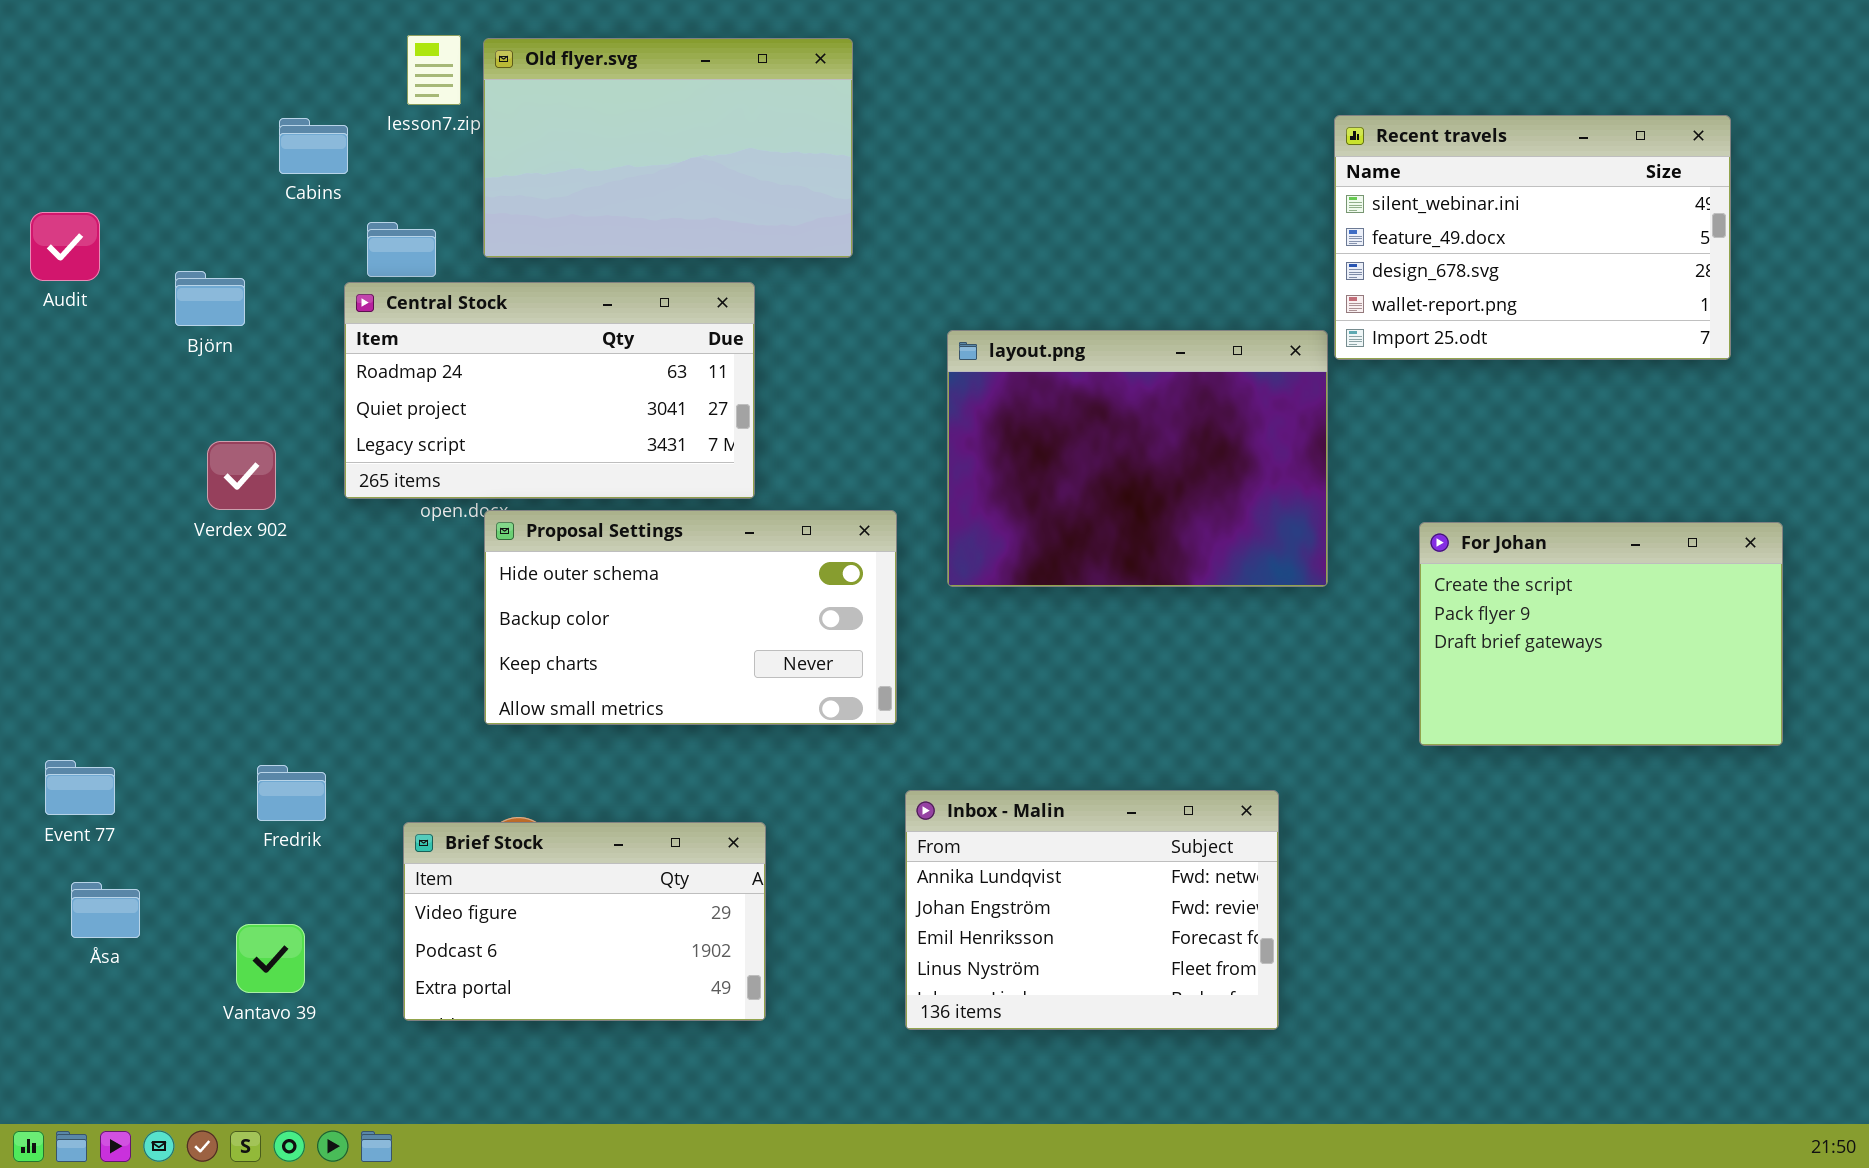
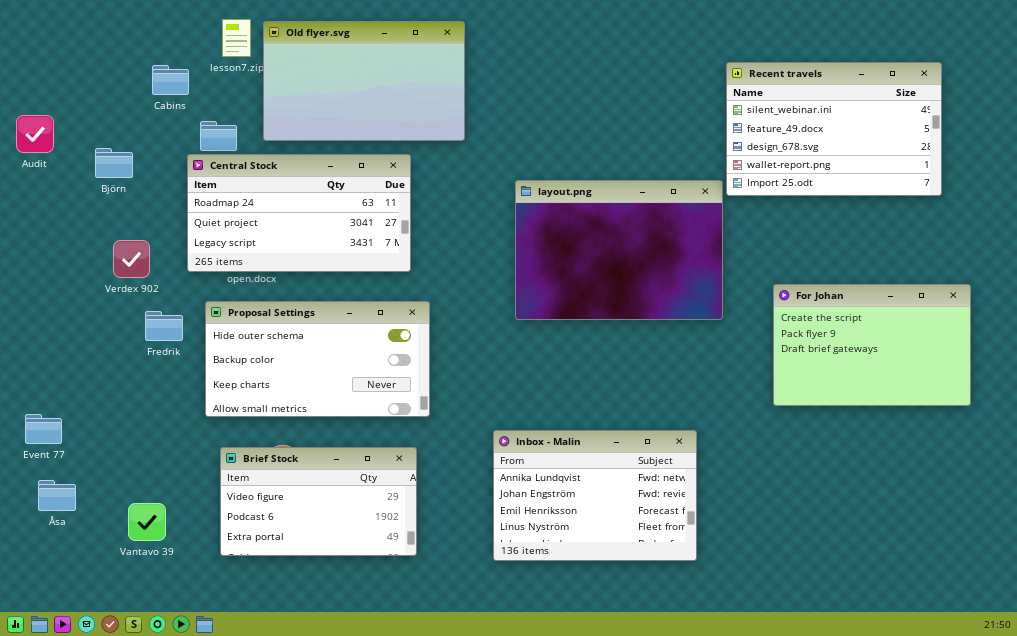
Proposal Settings: [484,510,897,725] -> [205,301,430,417], moved
Fredrik: [257,765,326,821] -> [145,311,183,341], moved

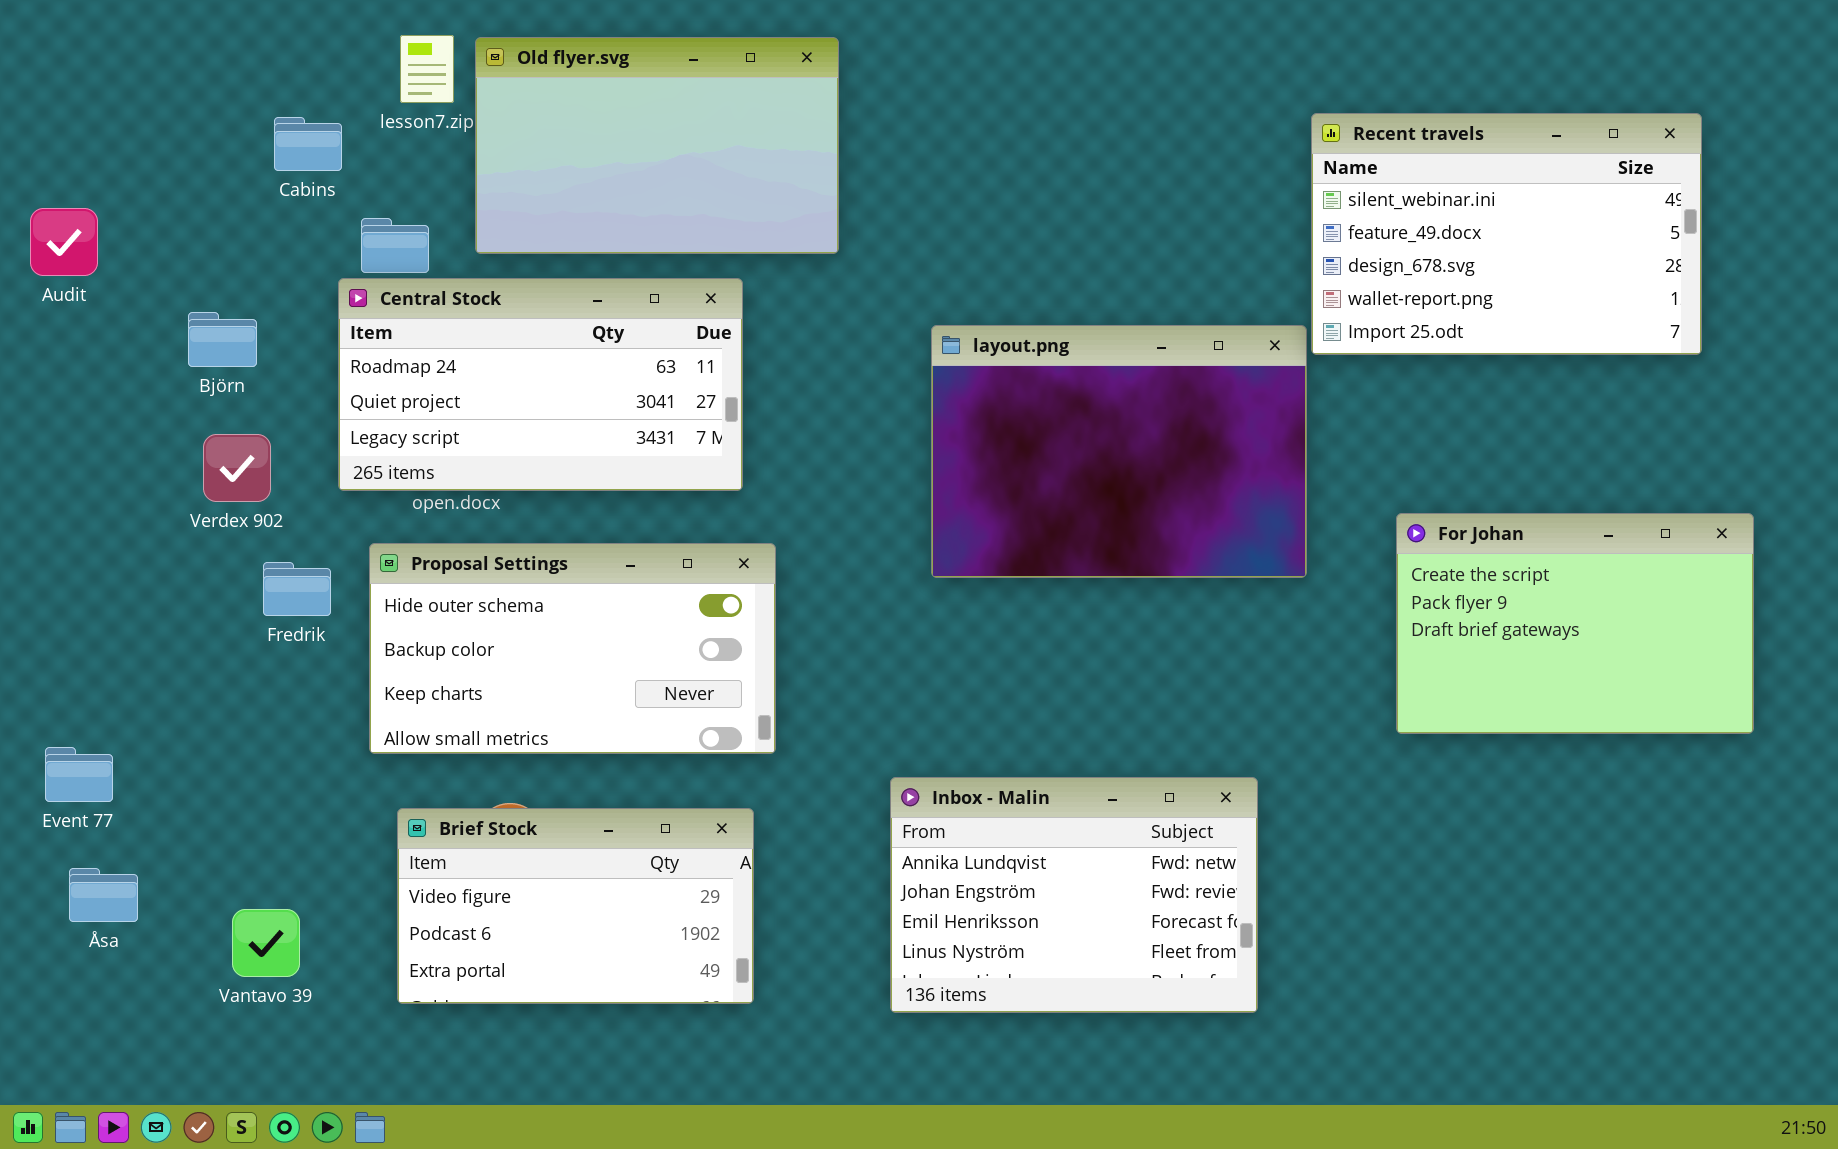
Björn: [95,148,133,178] -> [188,312,257,367], moved

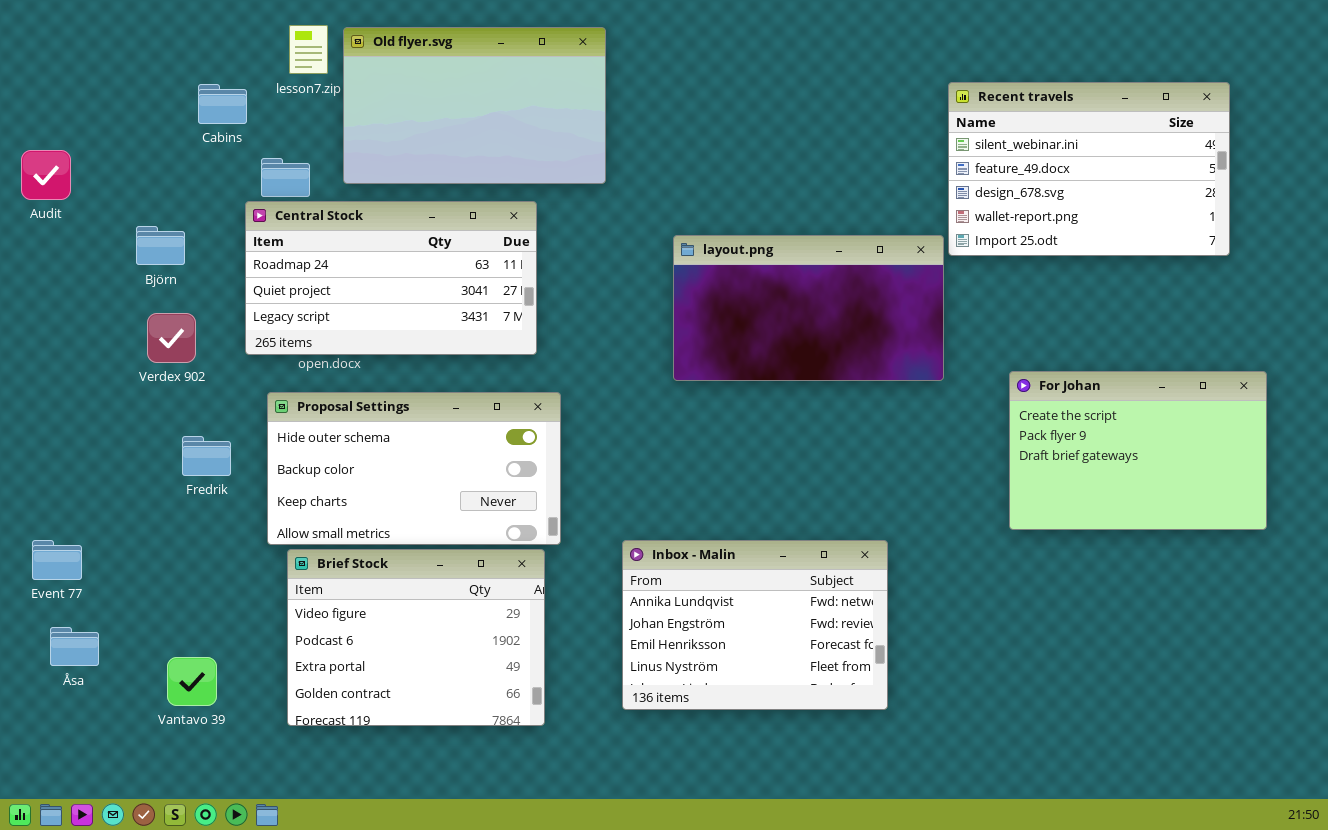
layout.png: [931,325,1307,578] -> [673,235,944,381], resized
Fredrik: [263,562,331,616] -> [182,436,231,476], moved
Inbox - Malin: [890,777,1258,1013] -> [622,540,888,710], moved
Brief Stock: [397,808,754,1004] -> [287,549,545,726], resized

